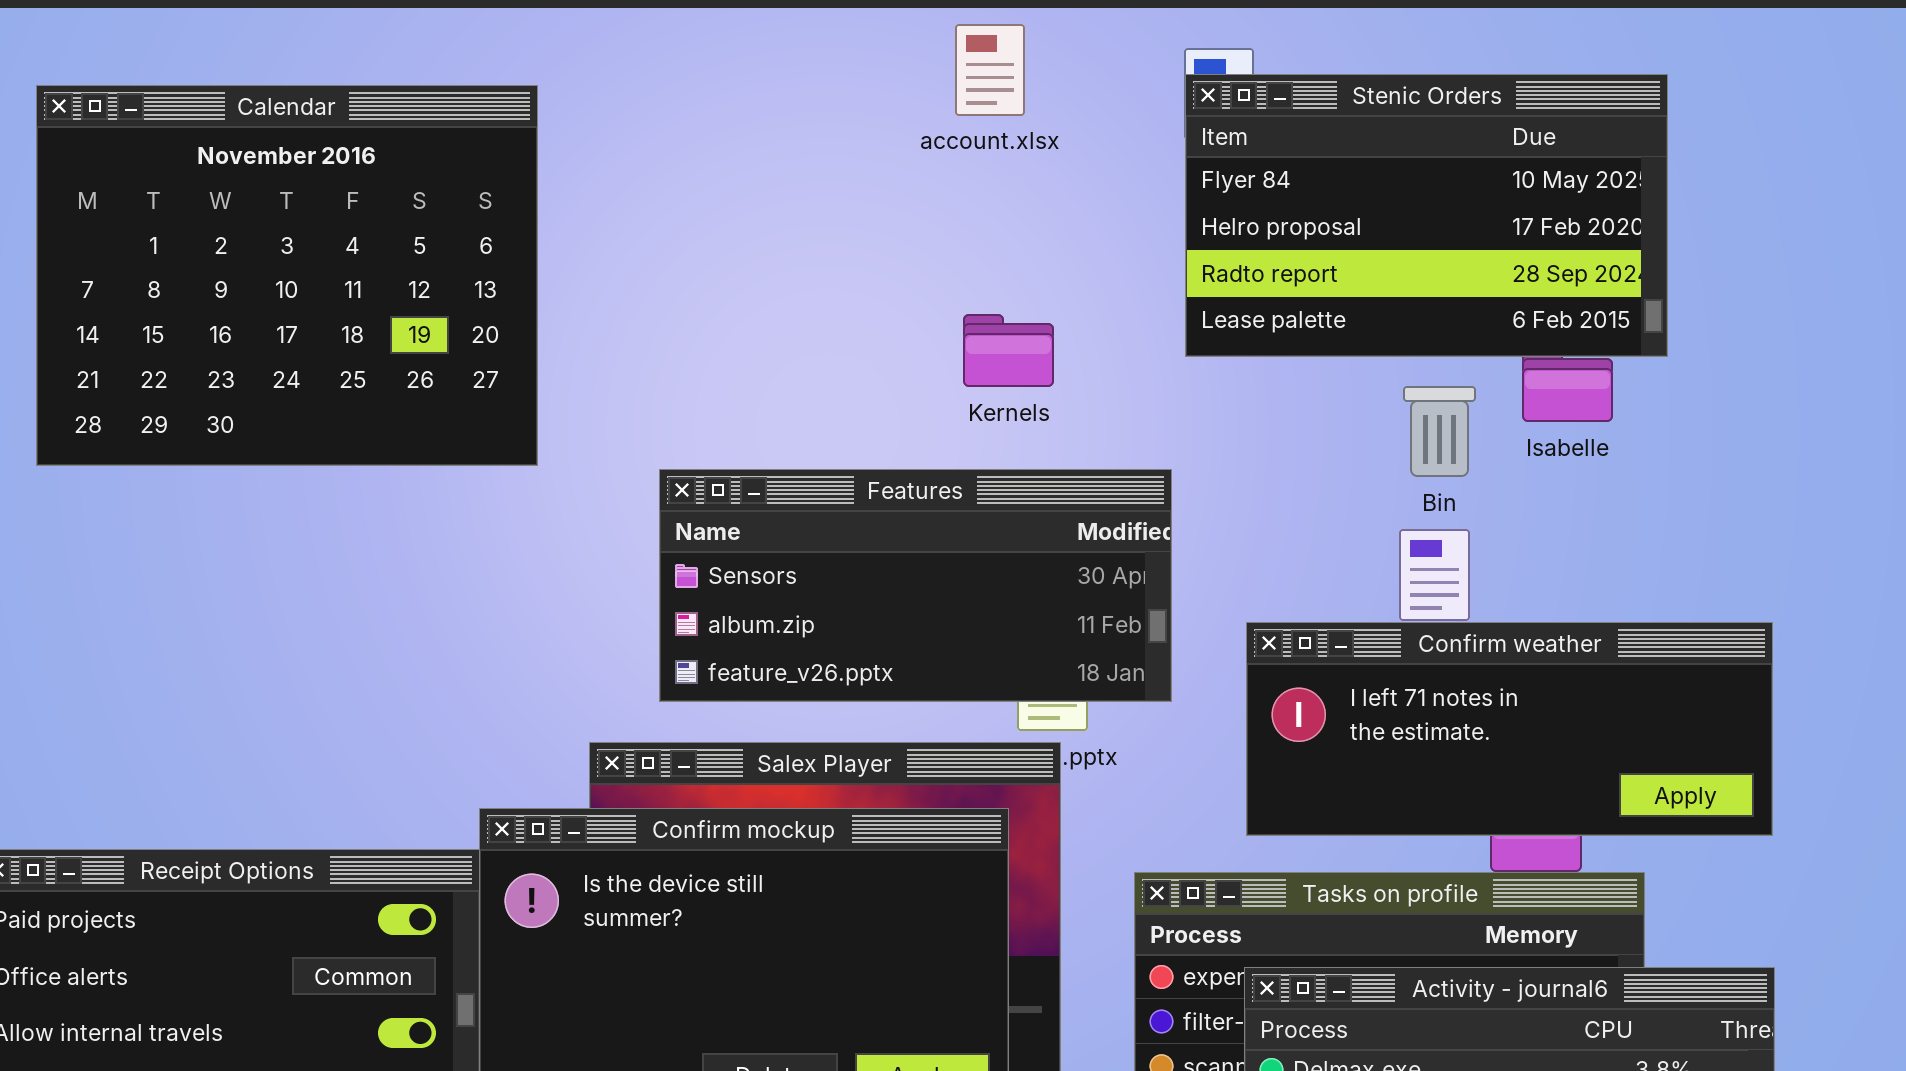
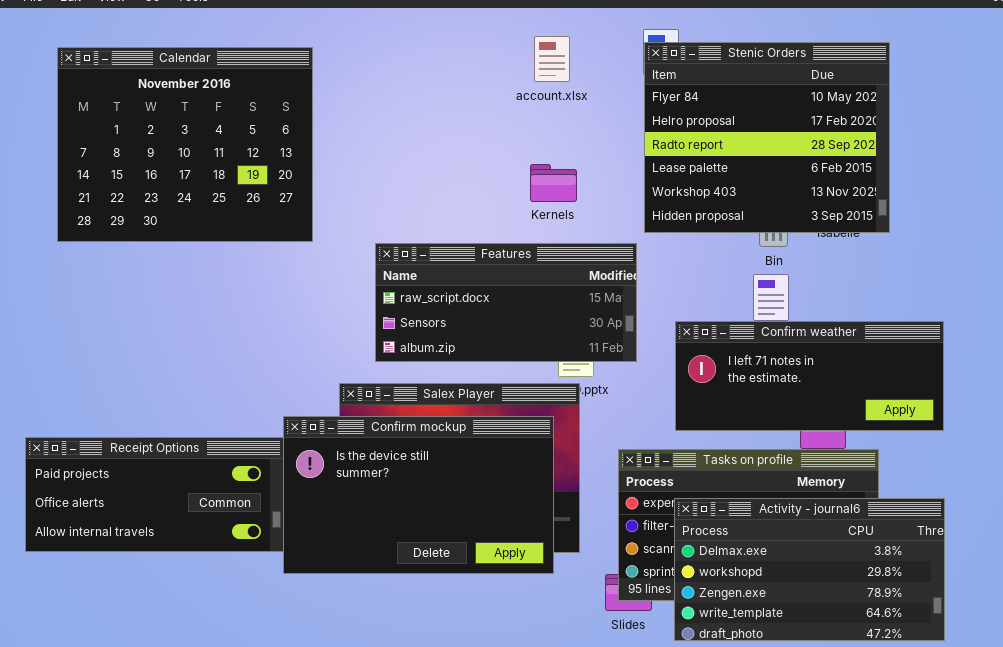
account.xlsx: [955,24,1025,116] -> [534,36,570,82], moved
Stenic Orders: [1185,74,1668,357] -> [644,42,890,233], resized
Features: [659,469,1172,702] -> [375,243,637,362], scrolled up 1 row

